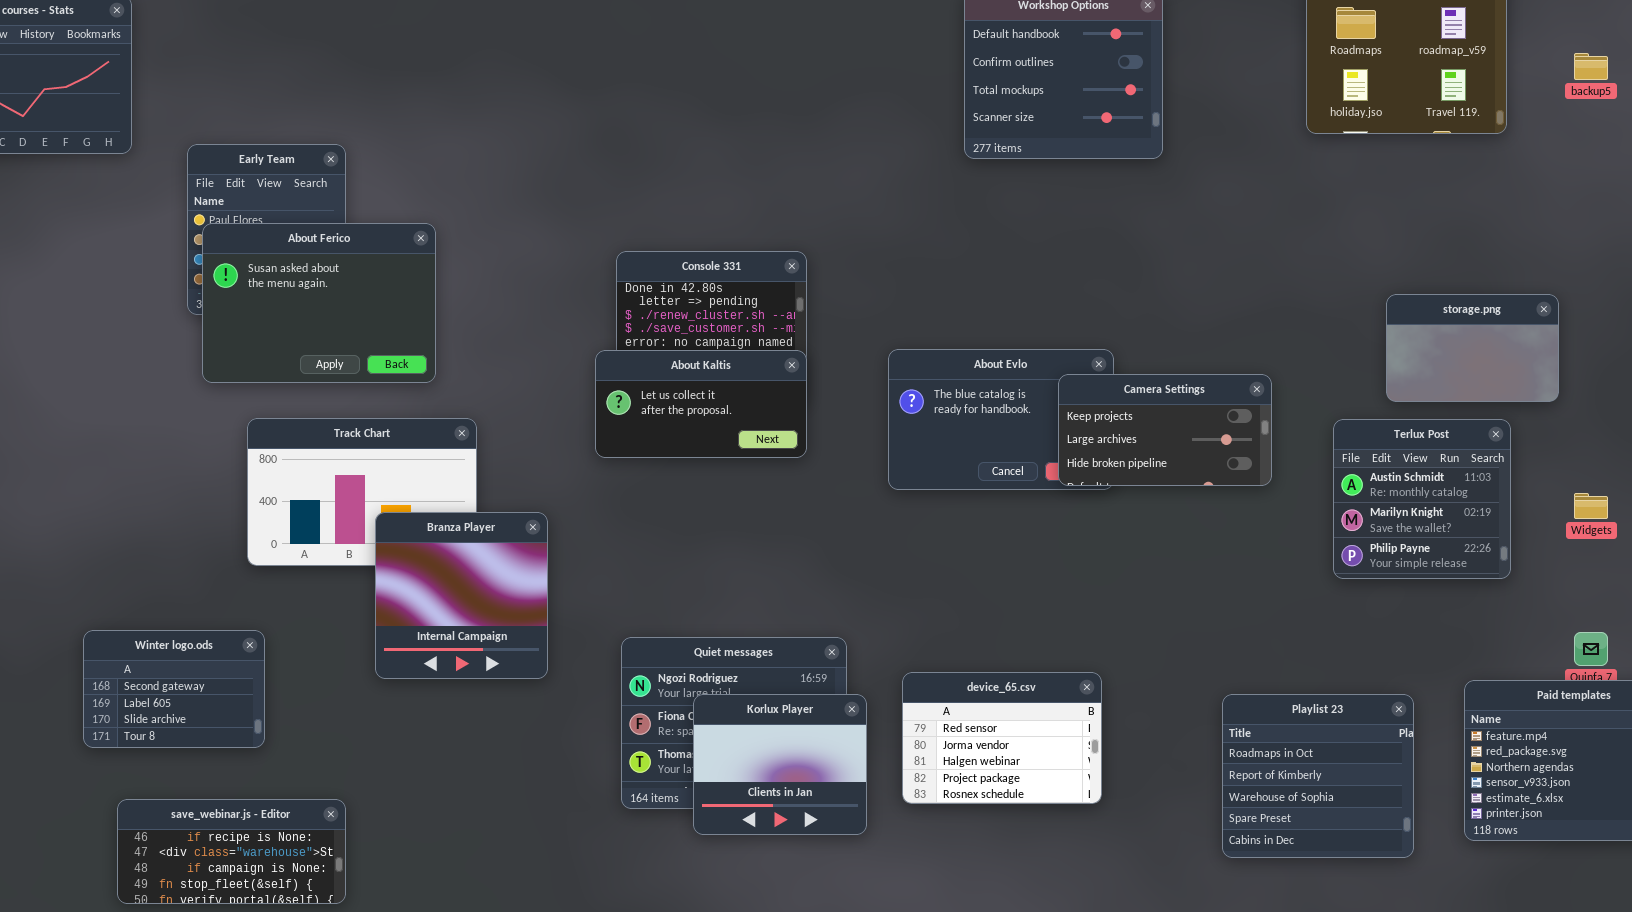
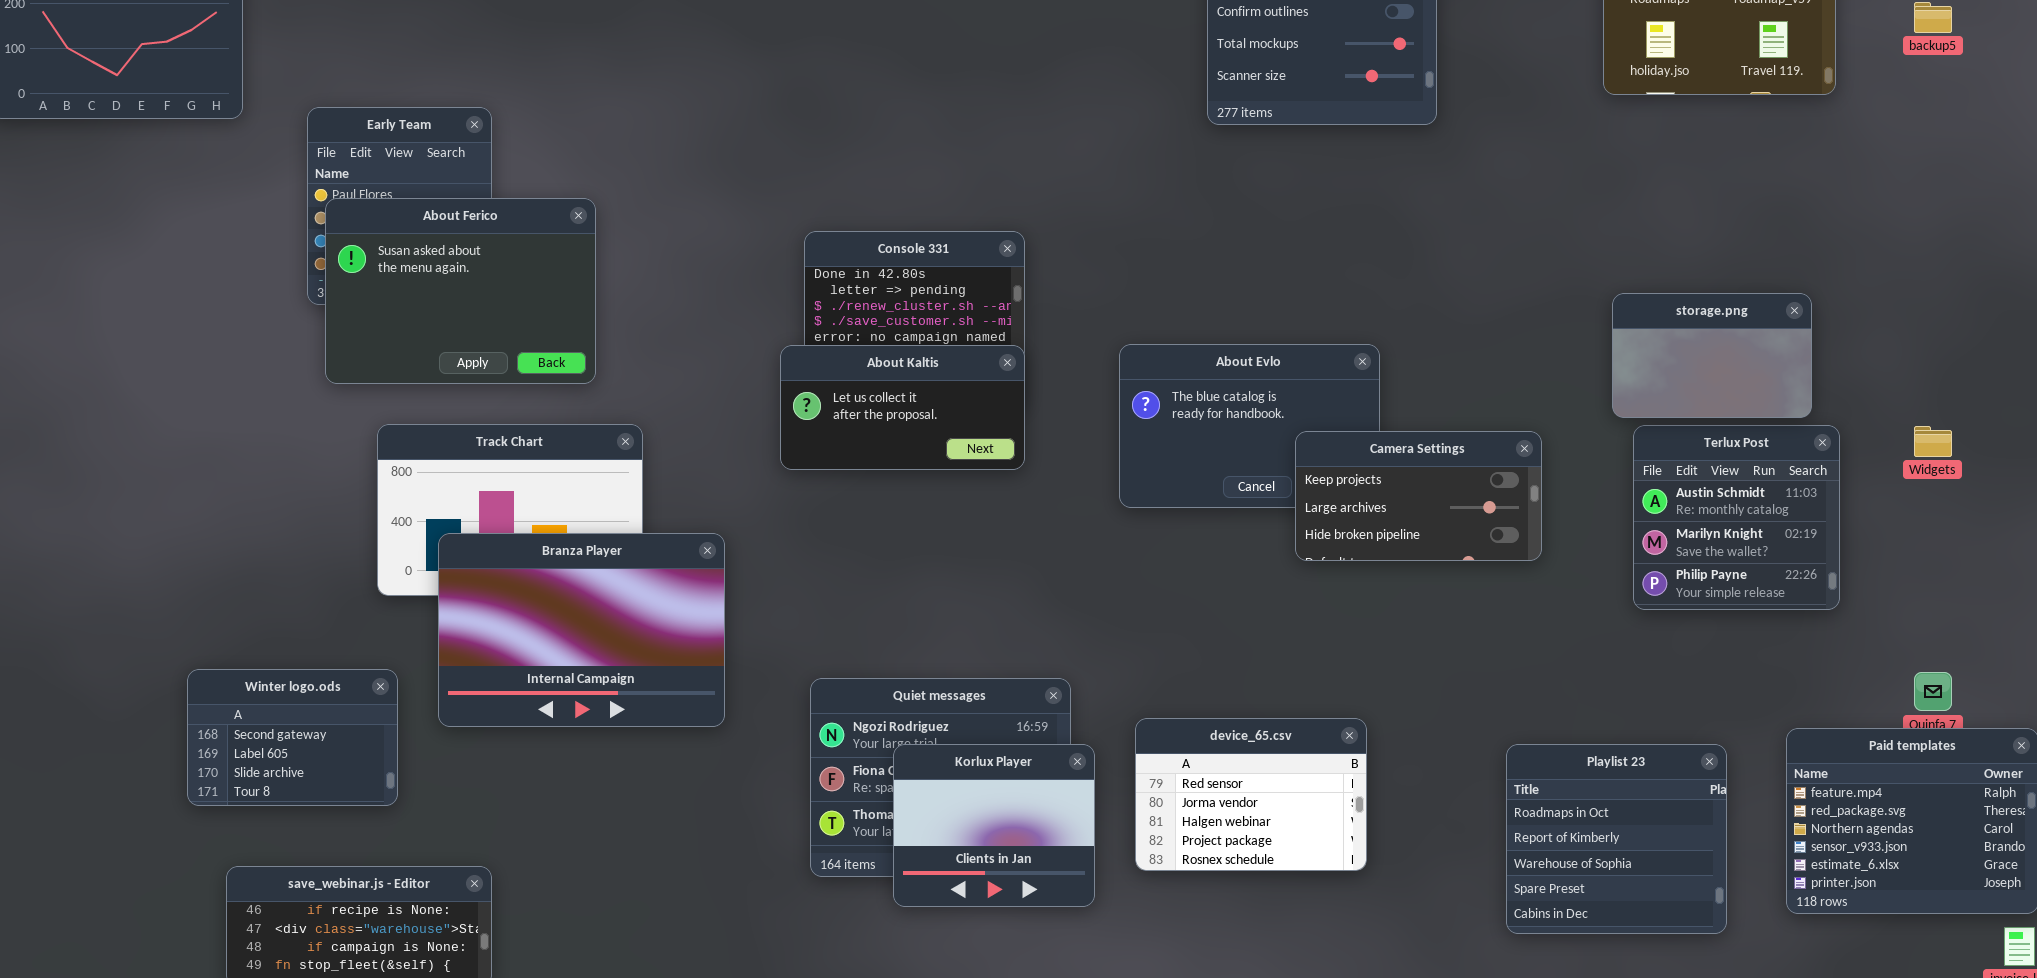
storage.png: [1386,294,1559,402] -> [1612,293,1812,418], moved
Camera Settings: [1058,374,1272,486] -> [1295,431,1542,561], moved
Widgets: [1574,493,1608,519] -> [1914,426,1952,457], moved
Branza Player: [375,512,548,679] -> [438,533,725,727], resized

